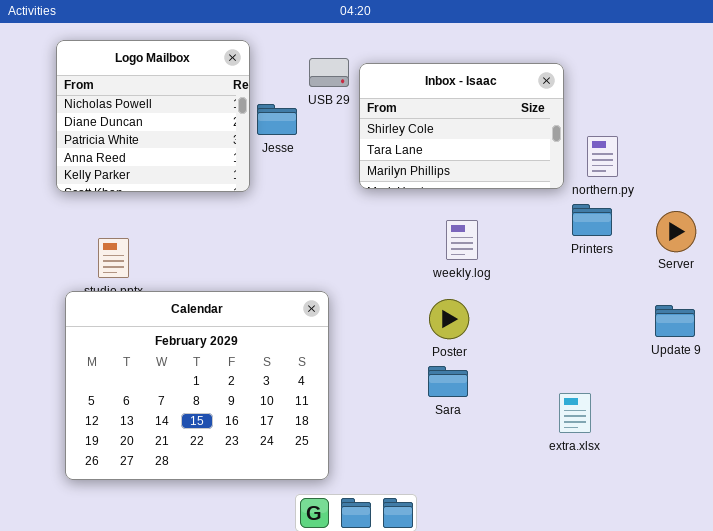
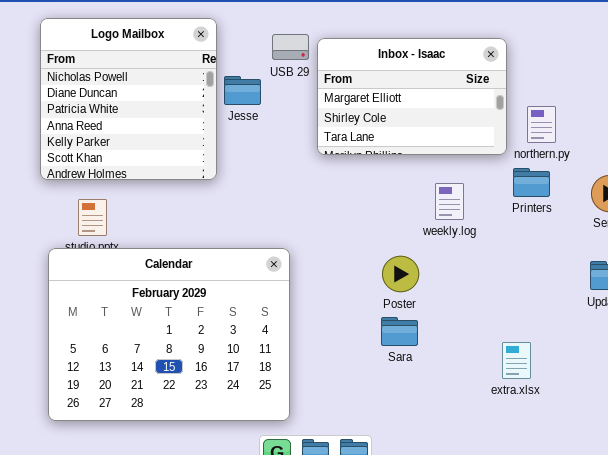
Logo Mailbox: [56,40,250,192] -> [40,18,217,180], resized
Inbox - Isaac: [359,63,564,189] -> [317,38,507,155], scrolled up 1 row
weekly.log: [446,220,478,260] -> [435,183,464,220], moved

